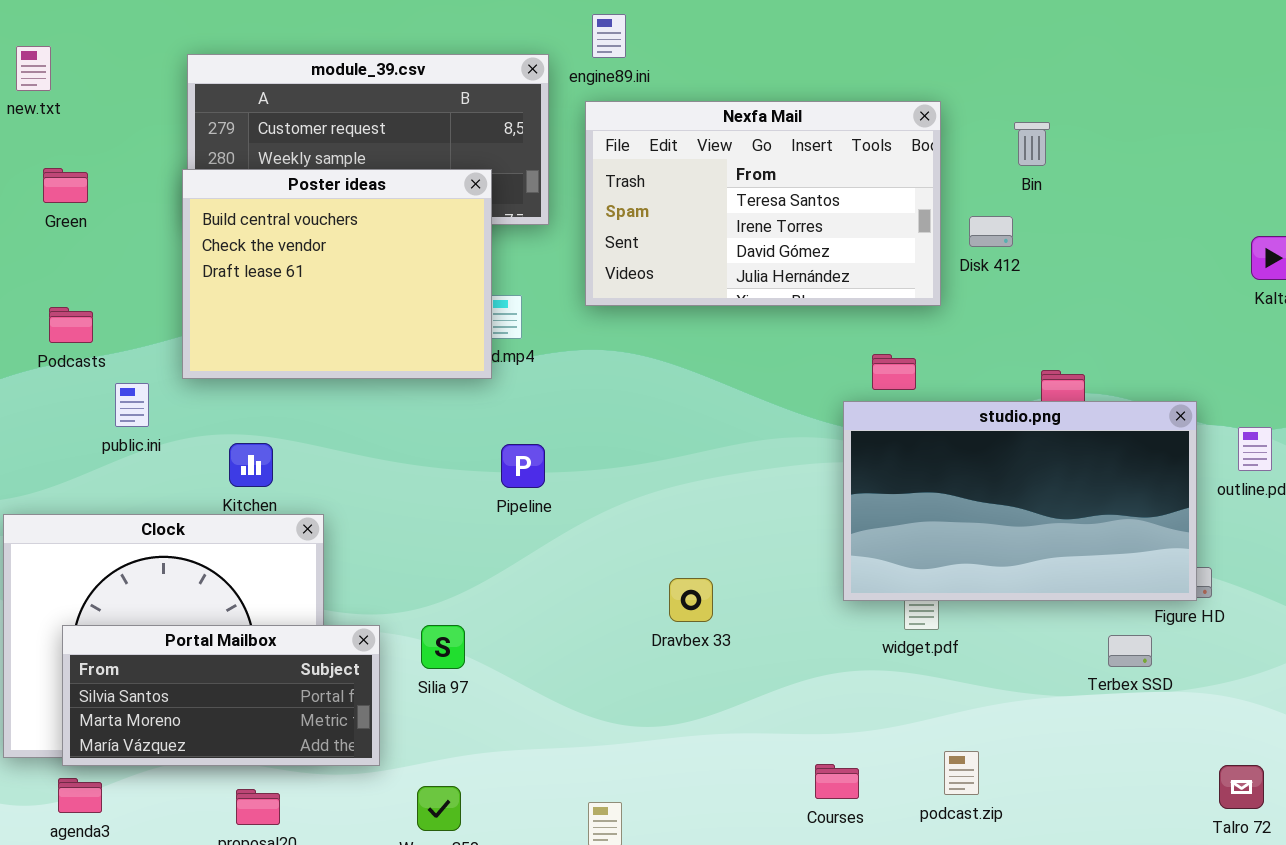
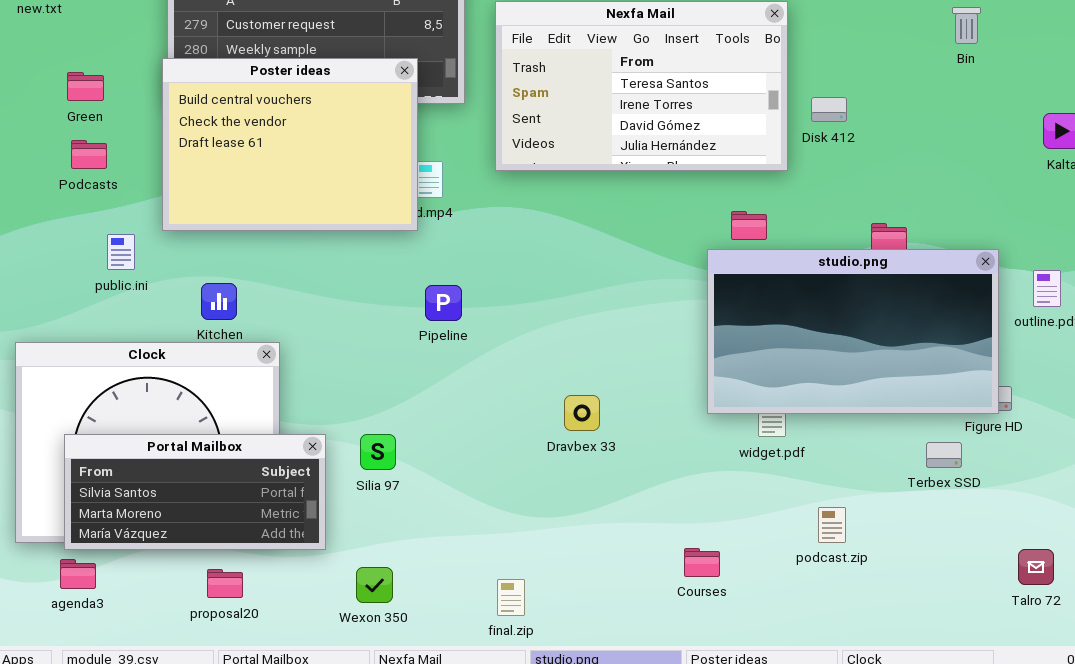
Bin: [1014,122,1050,166] -> [952,7,981,44], moved
Green: [43,168,88,203] -> [67,72,104,101], moved
Podcasts: [49,307,93,343] -> [71,140,107,169], moved
podcast.zip: [944,751,979,795] -> [818,507,846,543], moved

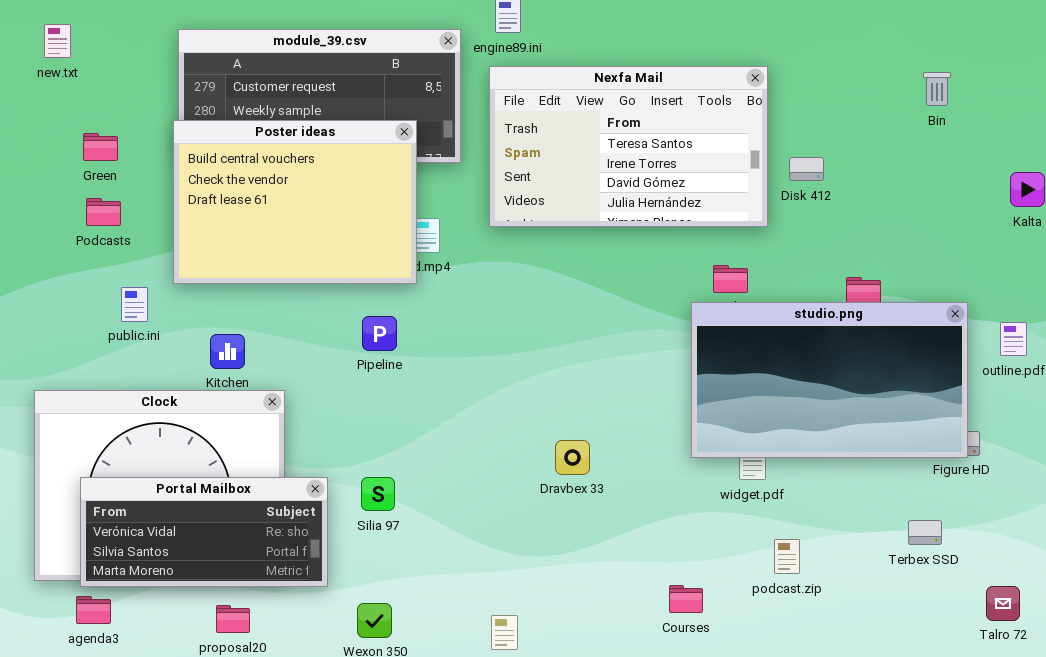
Pipeline: [425,285,462,321] -> [362,316,397,351], moved
Portal Mailbox: [64,434,326,550] -> [80,477,328,587], scrolled up 1 row
Terbex SSD: [926,442,962,468] -> [908,520,942,545], moved
podcast.zip: [818,507,846,543] -> [774,539,800,574], moved

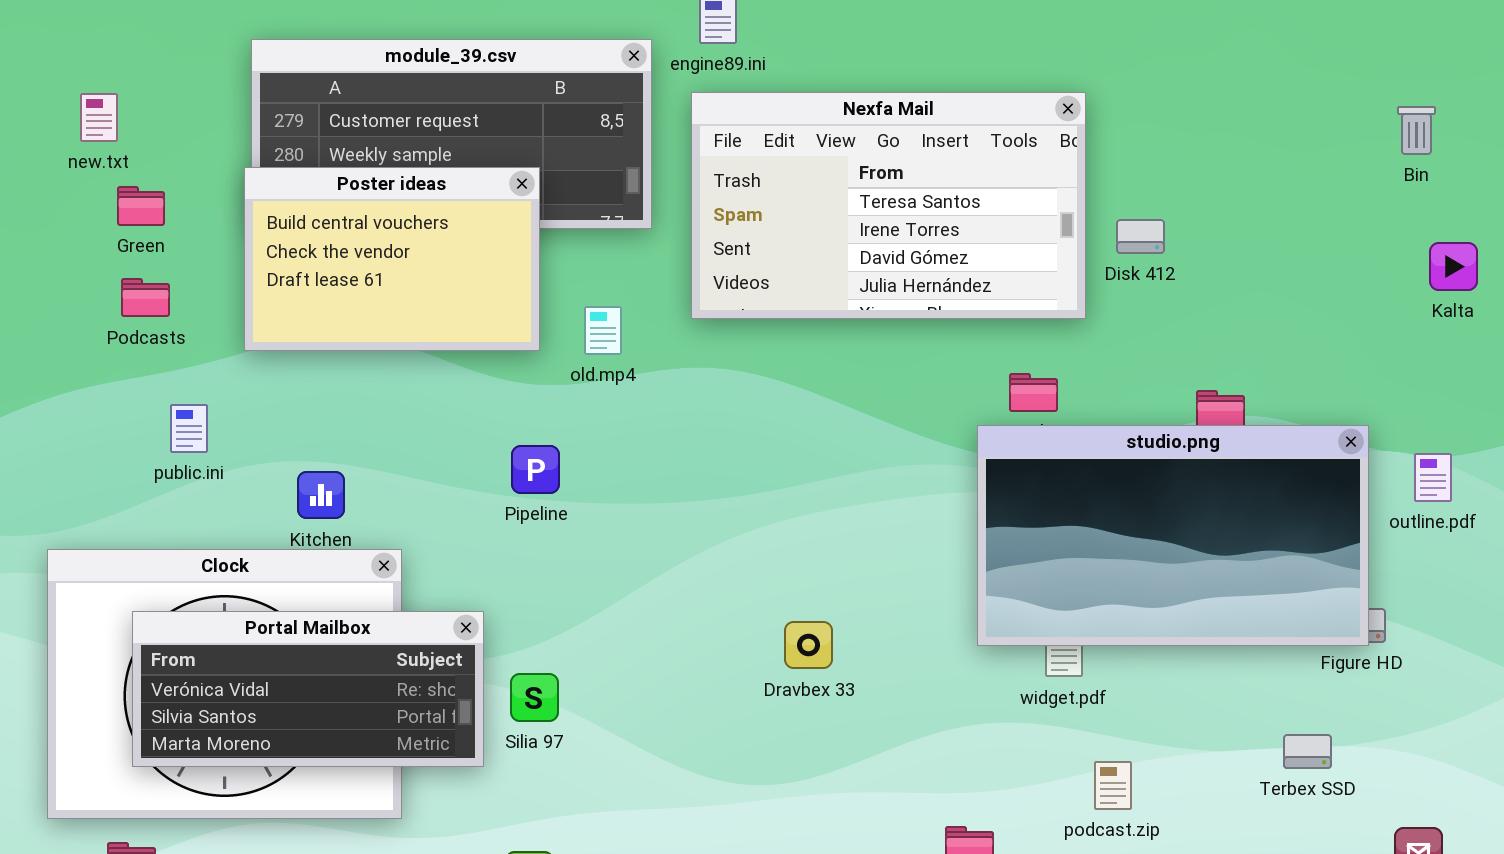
new.txt: [44,24,71,58] -> [80,93,118,142], moved
Bin: [923,72,951,106] -> [1397,106,1436,155], moved
Poster ideas: [173,120,417,284] -> [244,167,540,351], resized
Portal Mailbox: [80,477,328,587] -> [132,611,484,767], moved

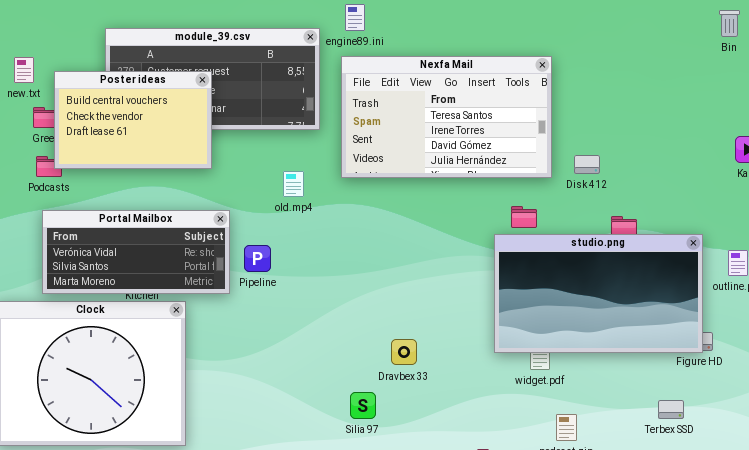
Bin: [1397,106,1436,155] -> [719,10,740,37], moved
Poster ideas: [244,167,540,351] -> [54,71,212,169], moved
Disk 412: [1116,219,1165,254] -> [574,155,600,174], moved
Portal Mailbox: [132,611,484,767] -> [42,210,230,294], moved
Silia 97: [510,673,559,722] -> [350,392,376,419], moved

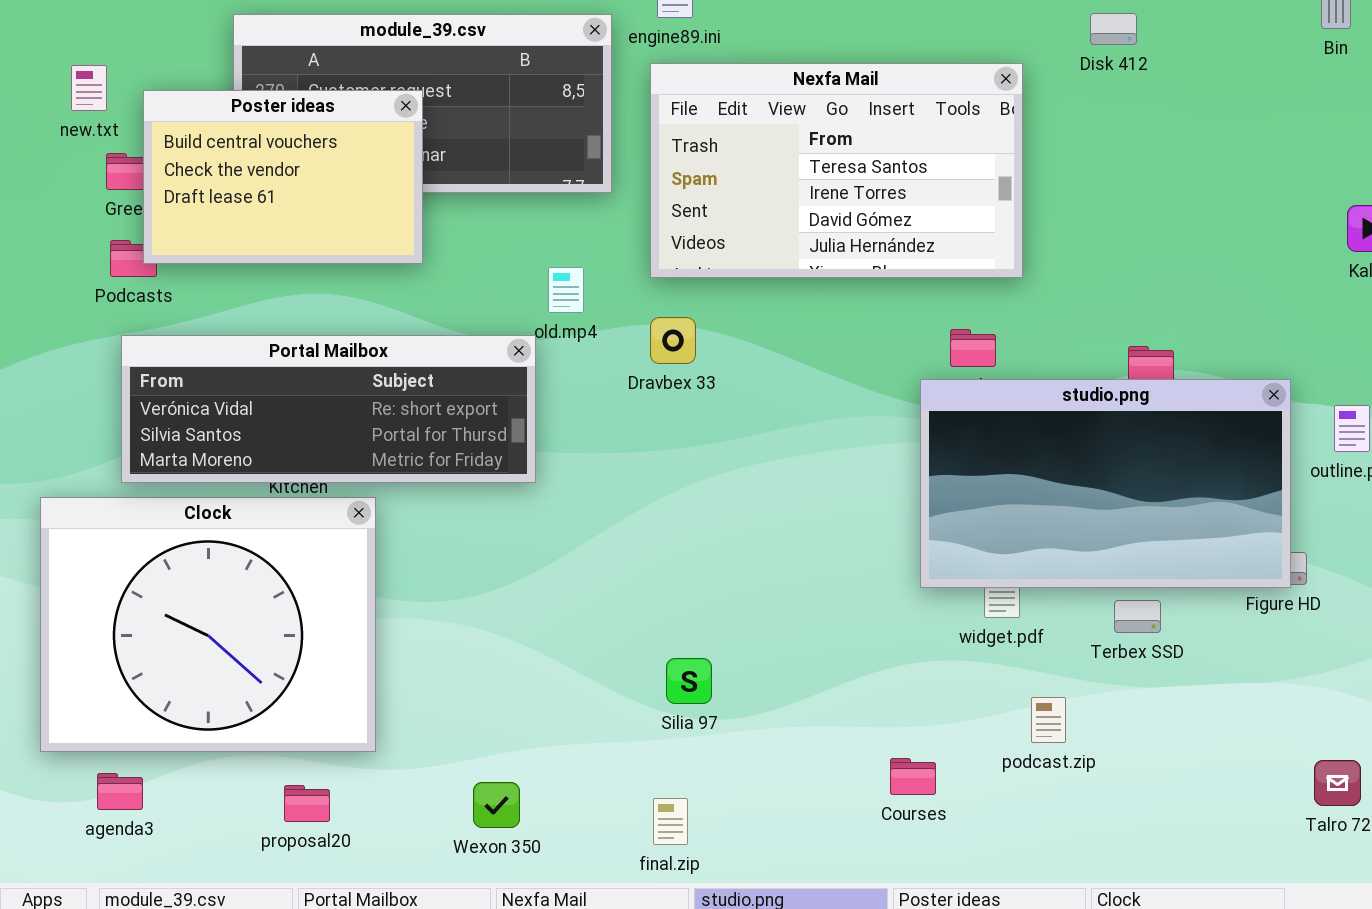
Disk 412: [574,155,600,174] -> [1090,13,1137,45], moved
Portal Mailbox: [42,210,230,294] -> [121,335,536,483], resized
Dravbex 33: [391,339,417,365] -> [650,317,696,364], moved
Terbex SSD: [658,400,684,419] -> [1114,600,1161,633], moved

